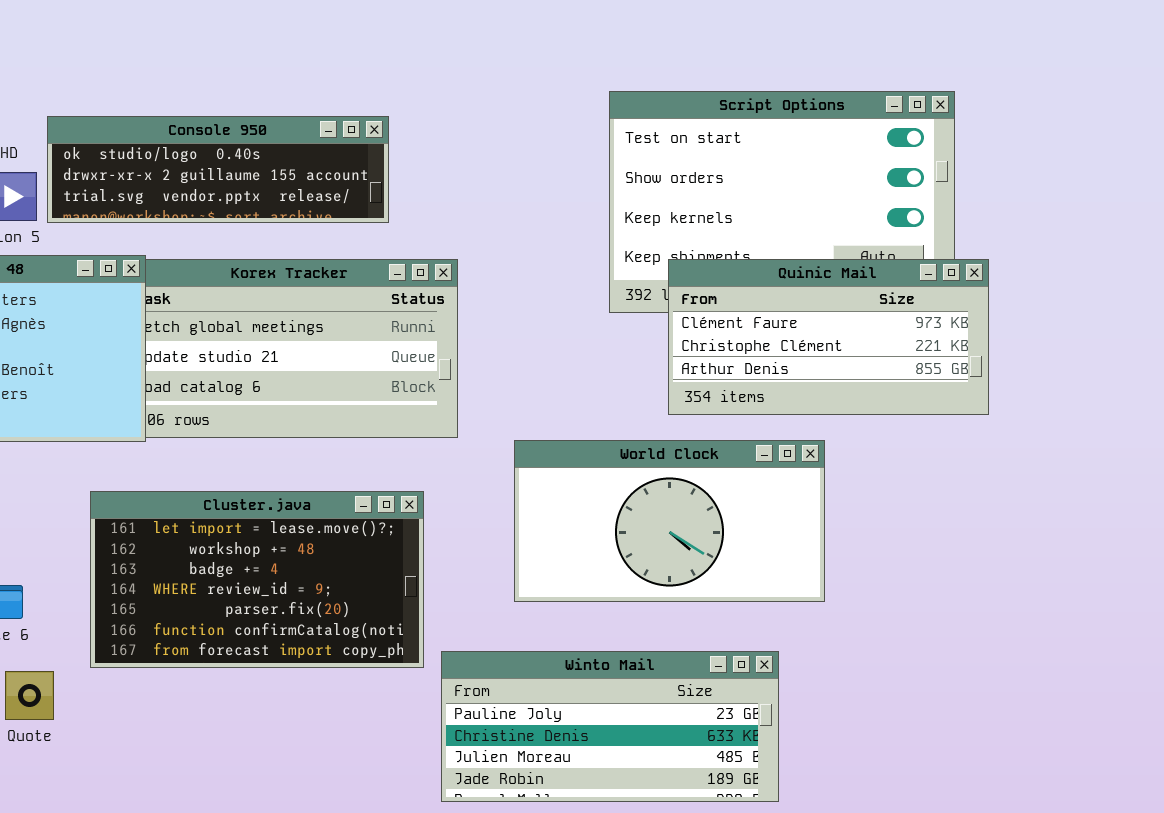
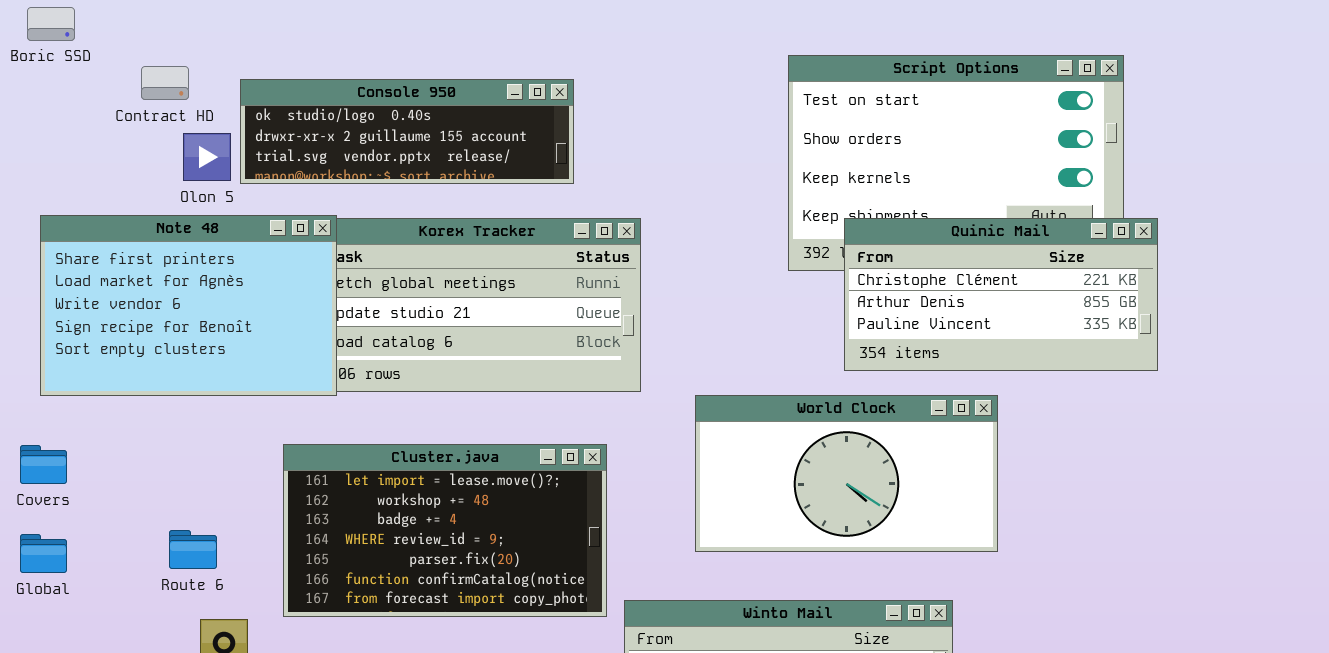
Quinic Mail: [668,259,989,415] -> [844,218,1158,371], scrolled down 1 row

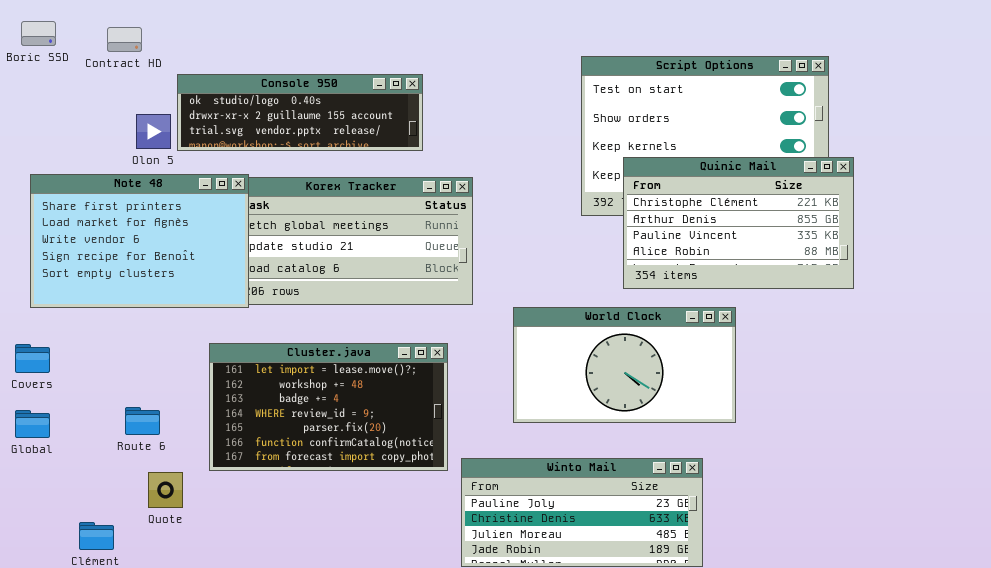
Contract HD: [141,66,189,100] -> [107,27,142,52], moved
Quinic Mail: [844,218,1158,371] -> [623,157,854,289], resized

